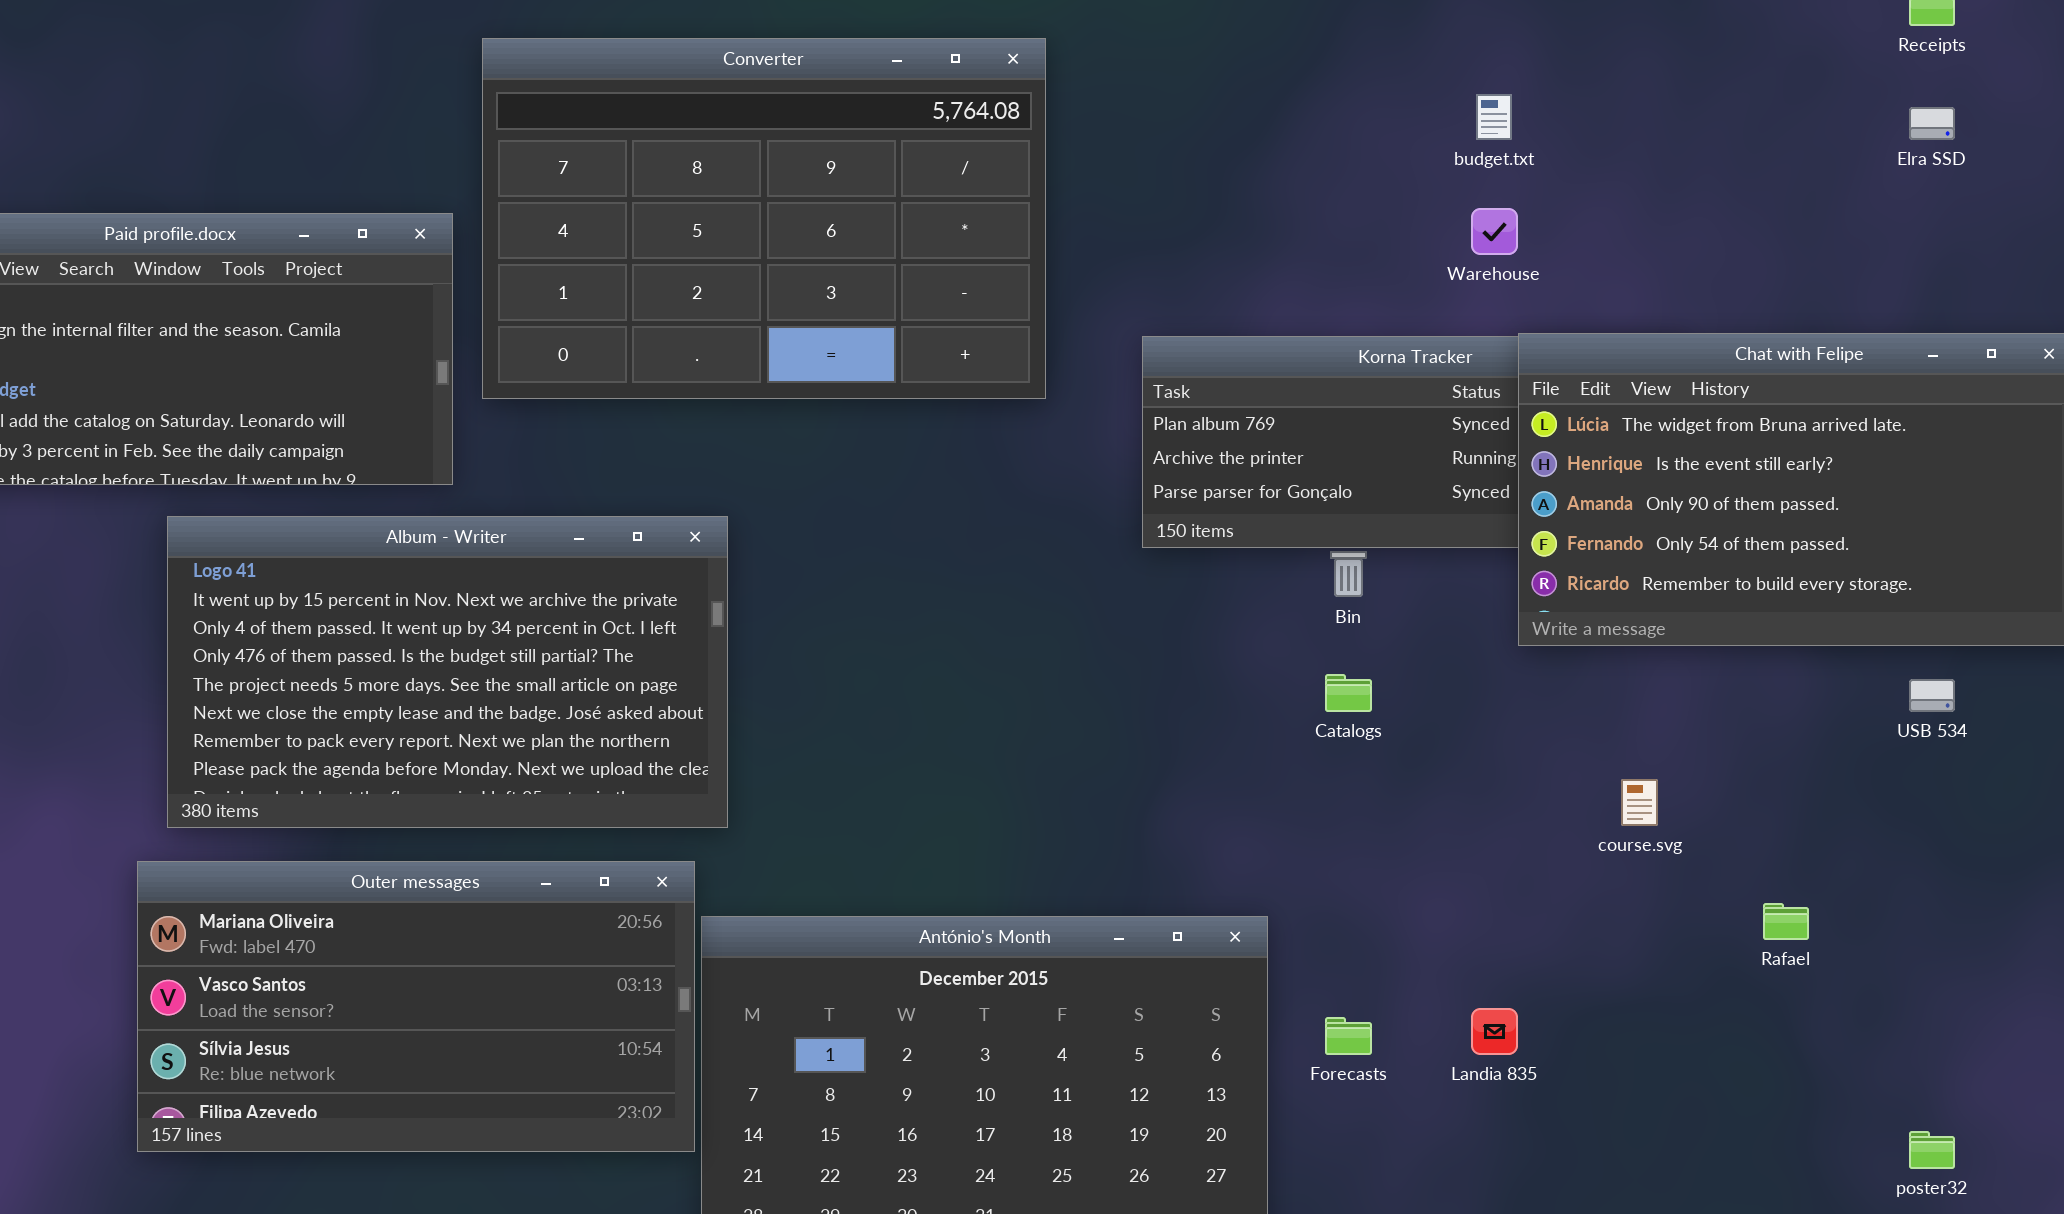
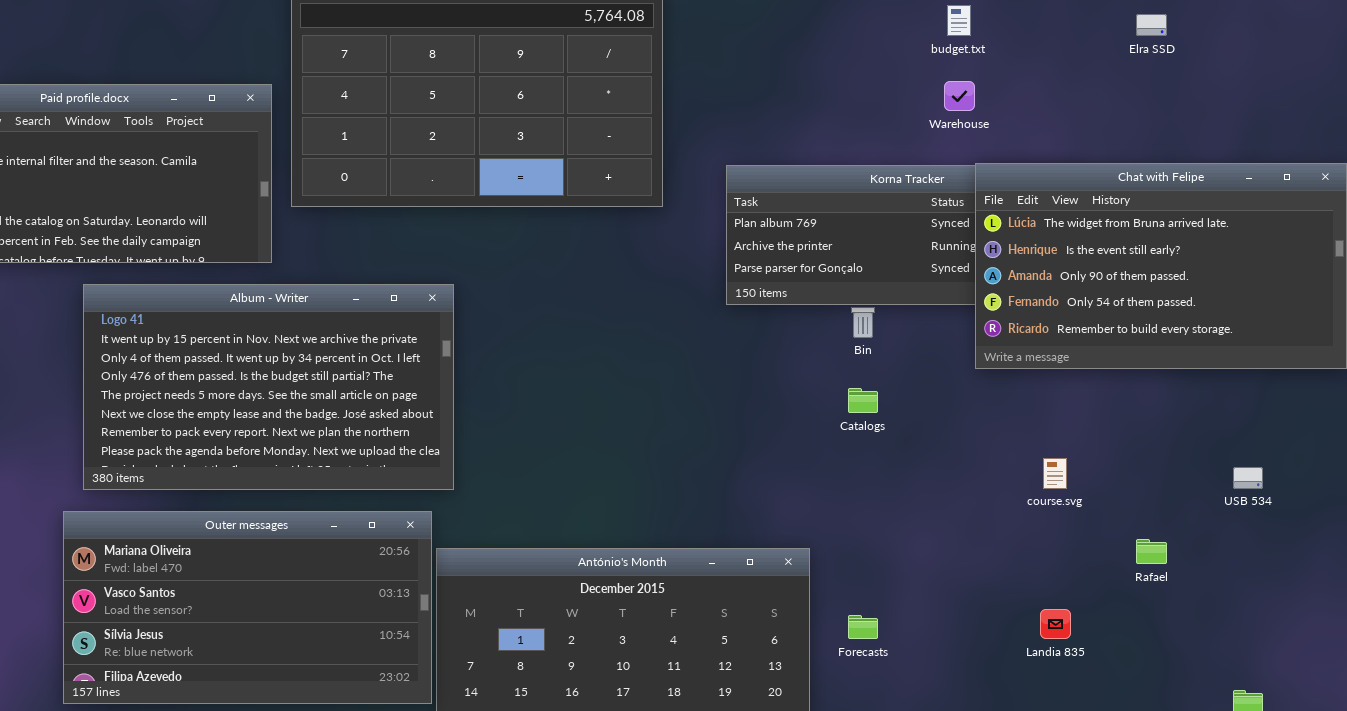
Elra SSD: [1909,107,1955,140] -> [1136,14,1167,36], moved
USB 534: [1909,679,1955,712] -> [1233,467,1263,489], moved
Landia 835: [1471,1008,1518,1055] -> [1040,609,1071,639], moved

